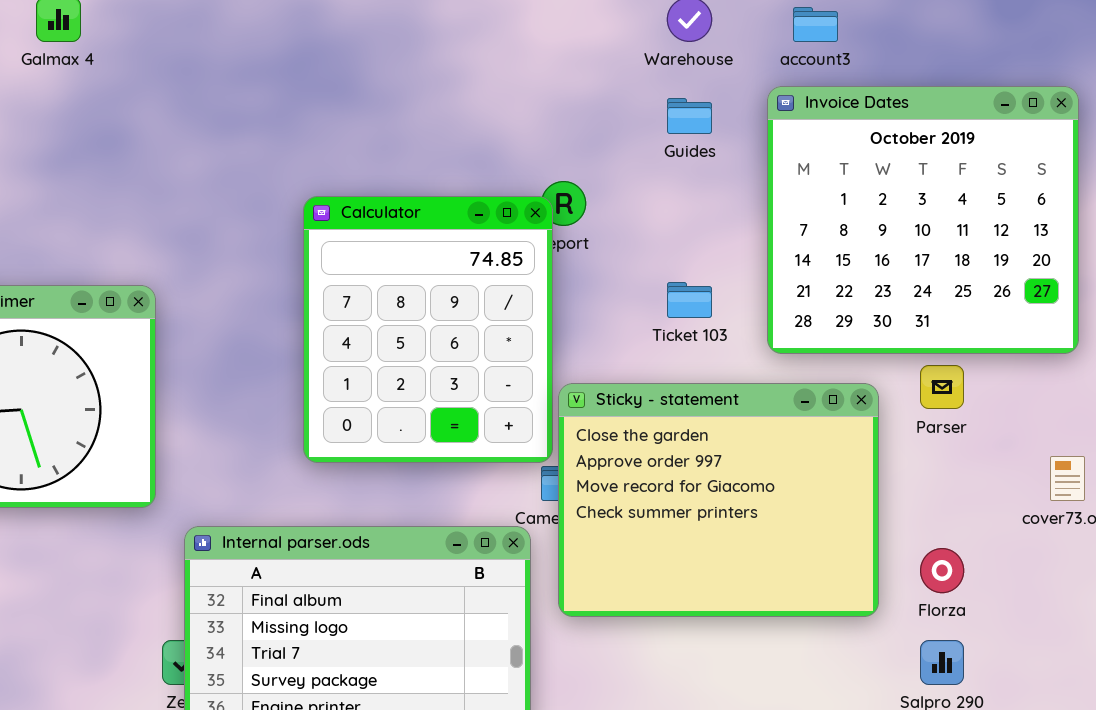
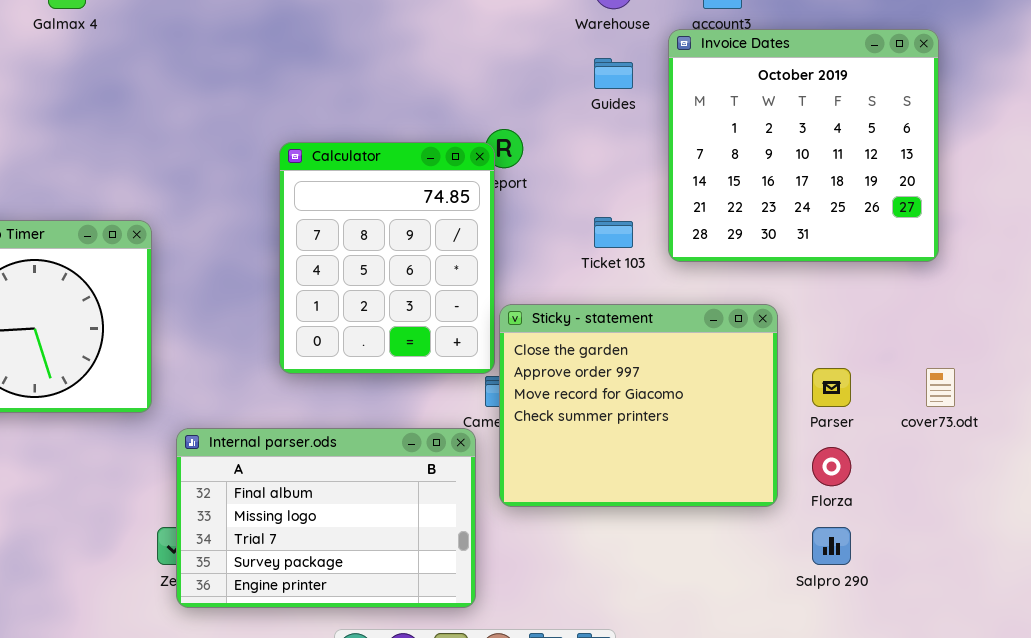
Invoice Dates: [767,86,1079,354] -> [668,29,939,262], moved
Parser: [920,365,964,409] -> [812,368,851,407], moved

